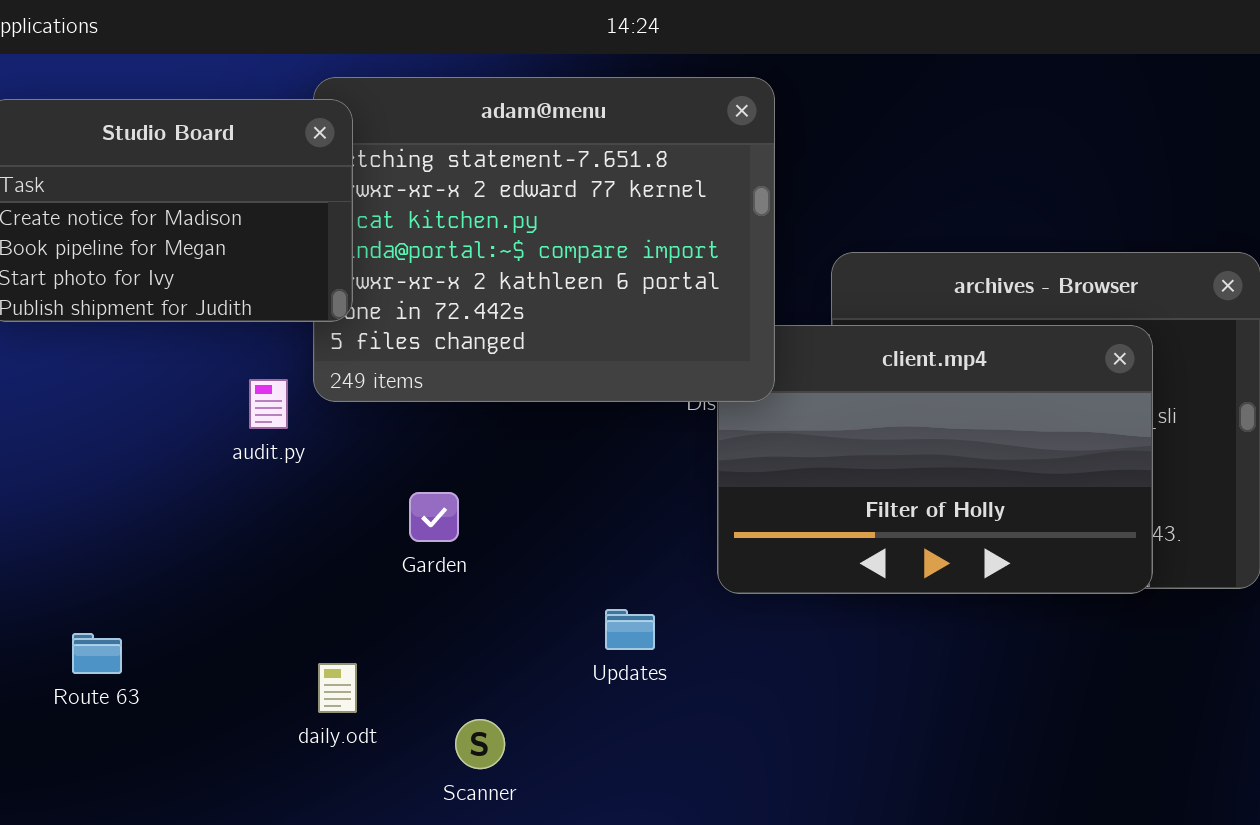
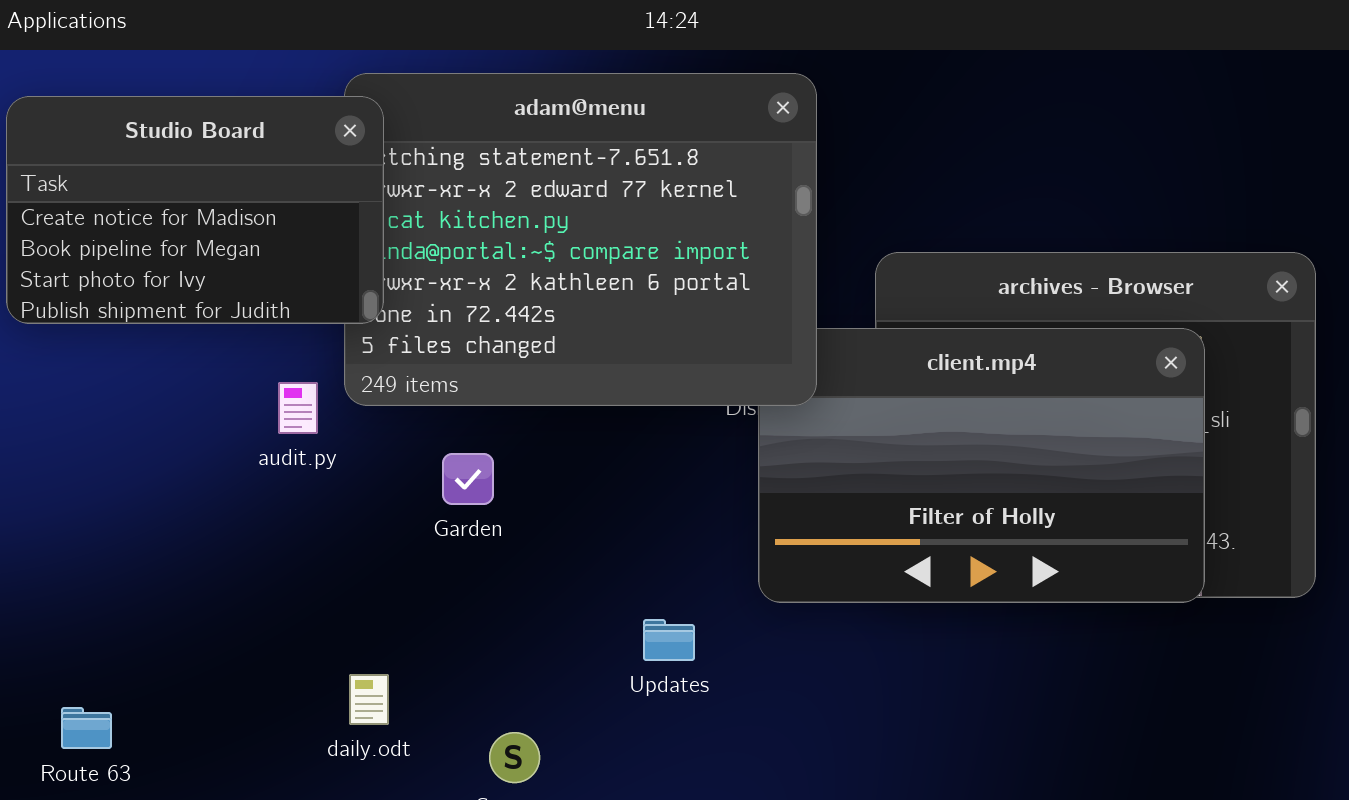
Garden: [409,492,459,542] -> [442,453,494,505], moved
Route 63: [72,633,122,674] -> [61,707,112,749], moved

